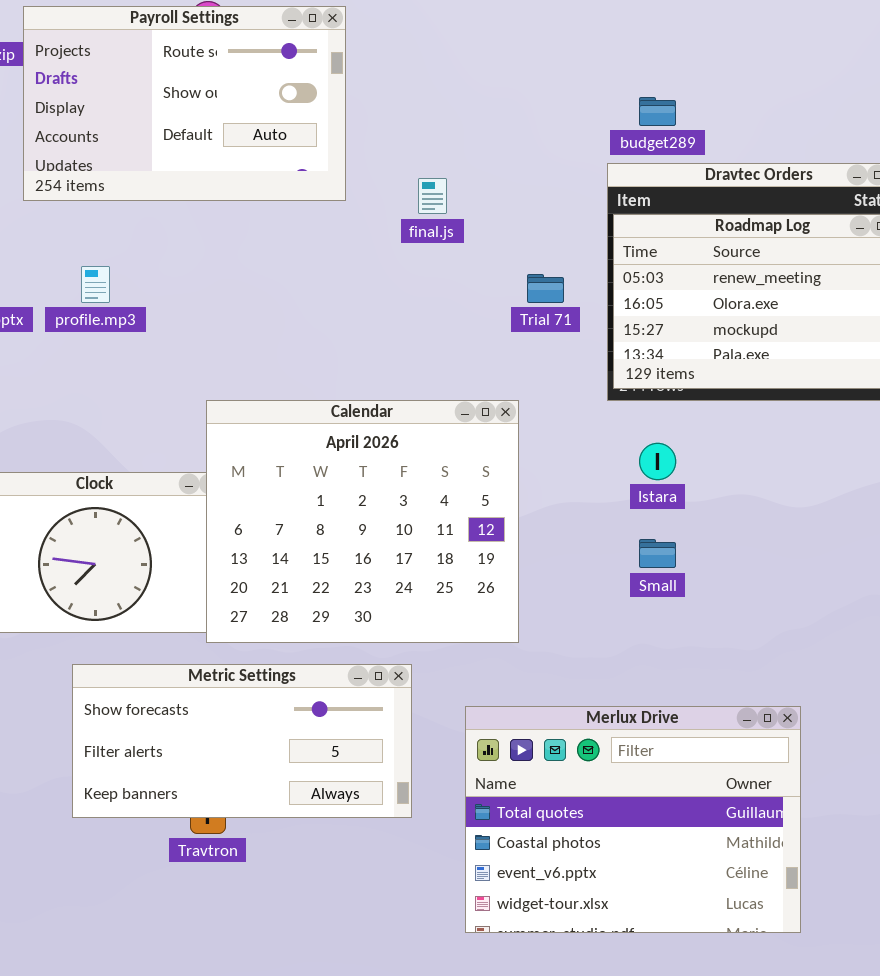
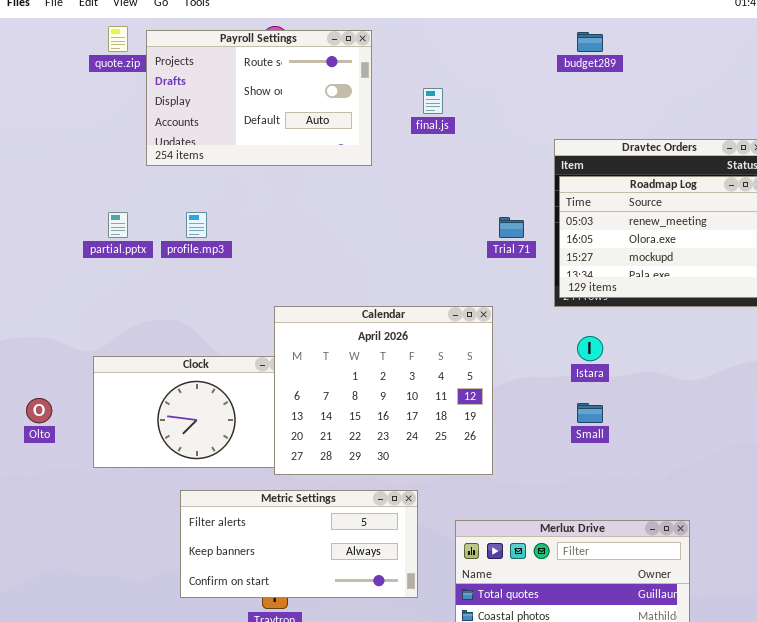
budget289: [639,97,676,126] -> [577,32,603,52], moved
final.js: [418,178,447,214] -> [423,88,443,114], moved
Metric Settings: [72,664,412,818] -> [180,490,418,598], scrolled down 1 row

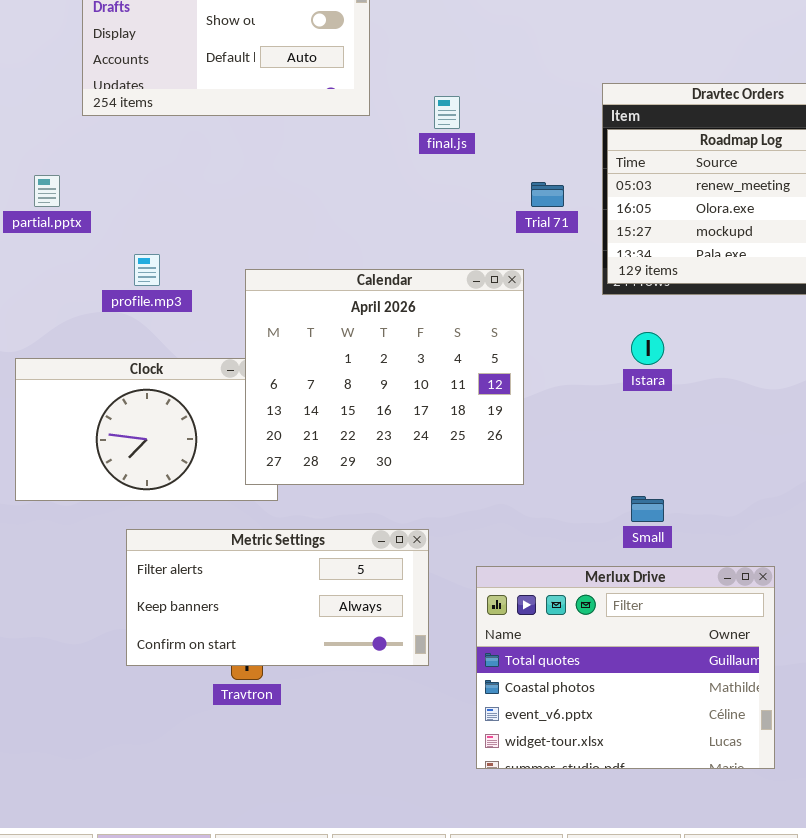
final.js: [423,88,443,114] -> [434,96,460,129], moved
profile.mp3: [186,212,207,238] -> [134,254,160,286], moved
Calendar: [274,306,493,475] -> [245,269,524,485], moved
Small: [577,403,603,423] -> [631,496,664,522], moved

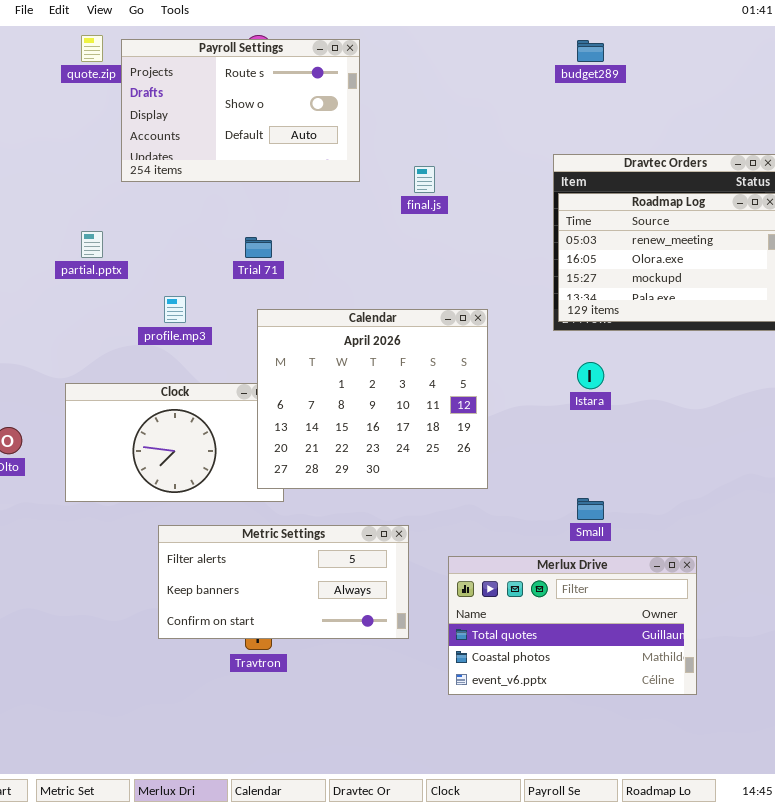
Trial 71: [531,182,564,207] -> [245,237,272,258], moved
Merlux Drive: [476,566,775,769] -> [448,556,697,695], resized

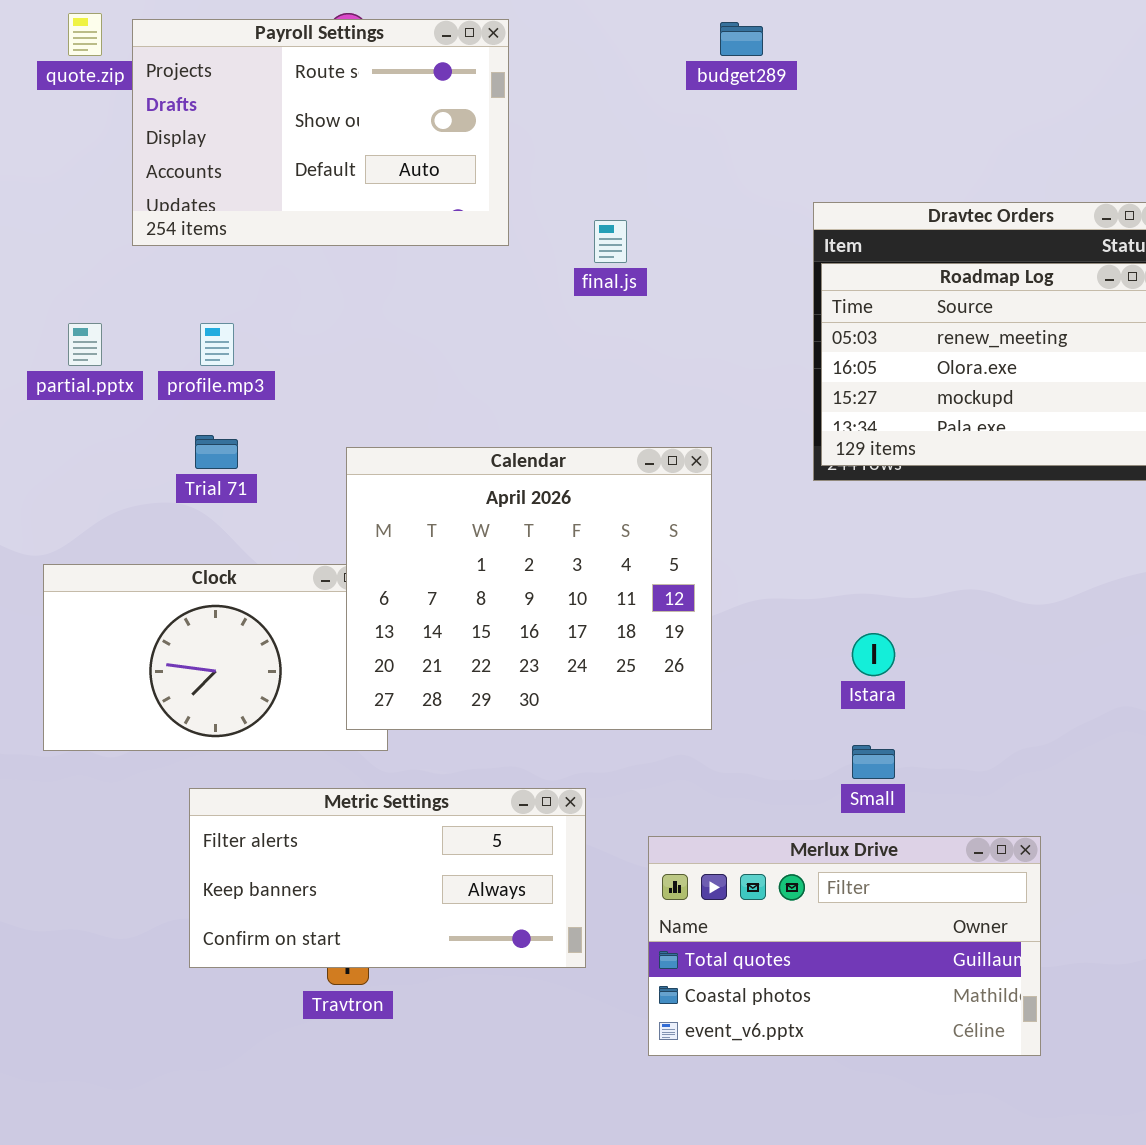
budget289: [577,40,604,62] -> [720,22,763,56], moved
Trial 71: [245,237,272,258] -> [195,435,238,469], moved
profile.mp3: [164,296,186,323] -> [200,323,234,366], moved
Istara: [577,362,604,389] -> [852,633,895,676], moved

